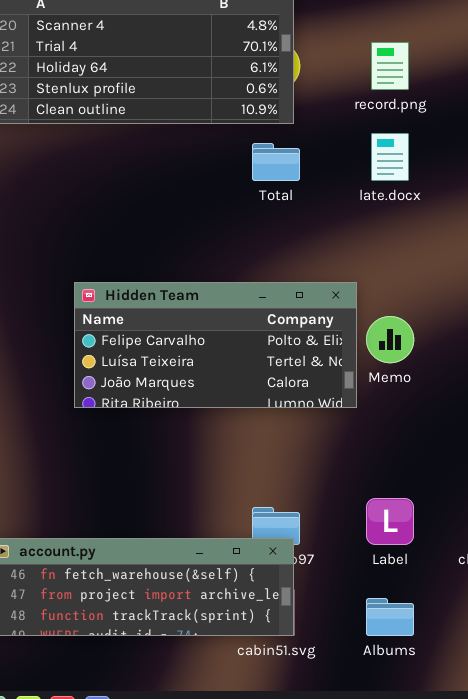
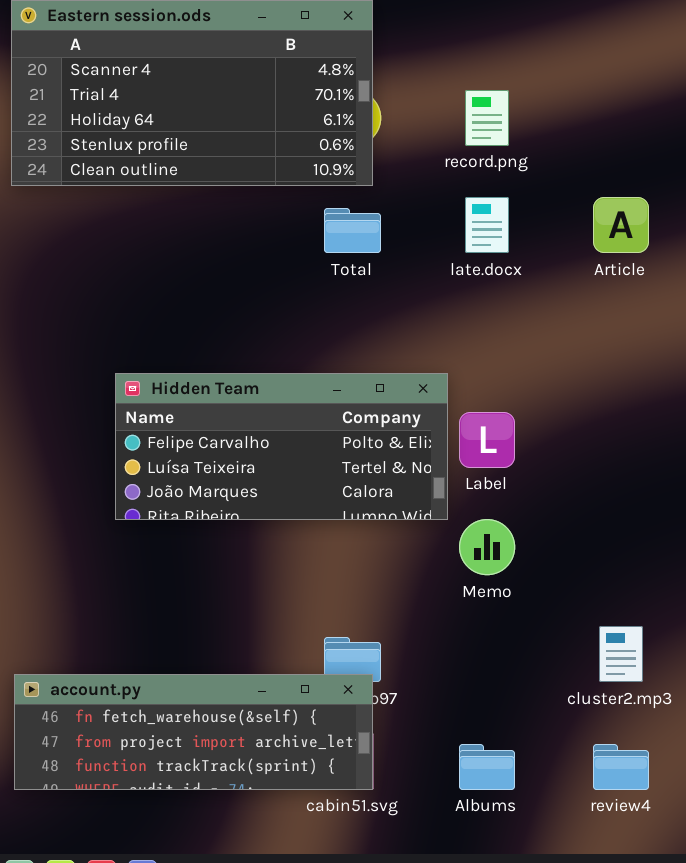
Memo: [366,316,414,363] -> [459,519,515,575], moved
Label: [366,498,414,545] -> [459,412,515,468], moved

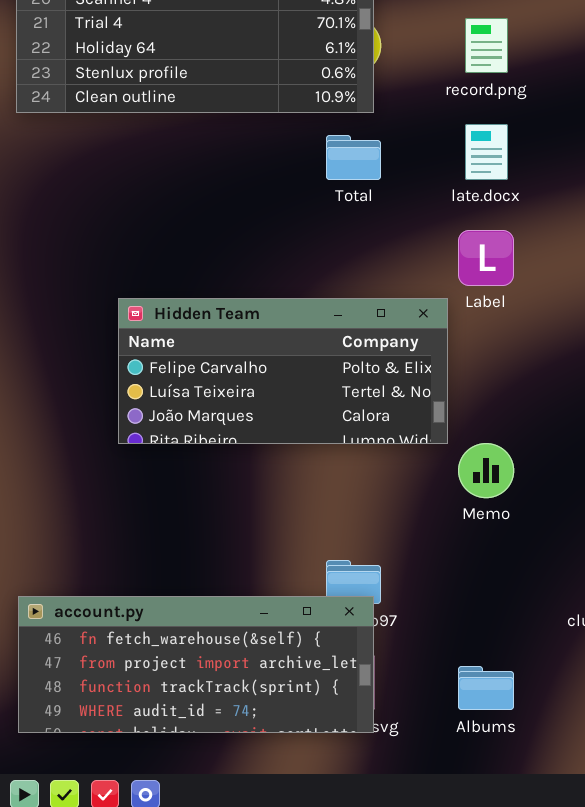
Label: [459,412,515,468] -> [458,230,514,286], moved
account.py: [14,674,373,790] -> [18,596,374,733], resized

